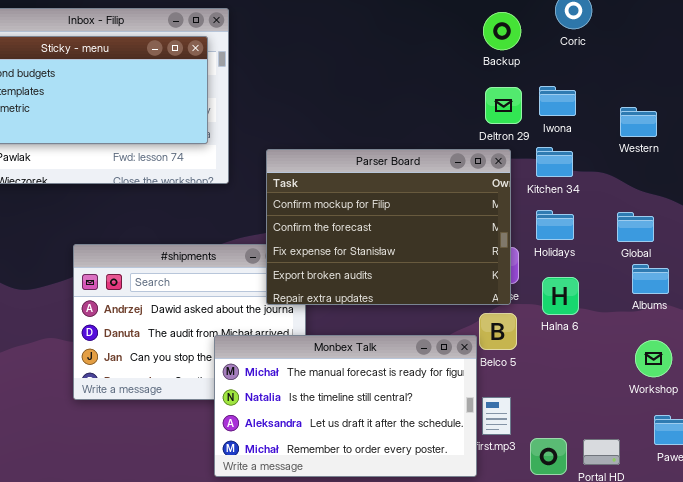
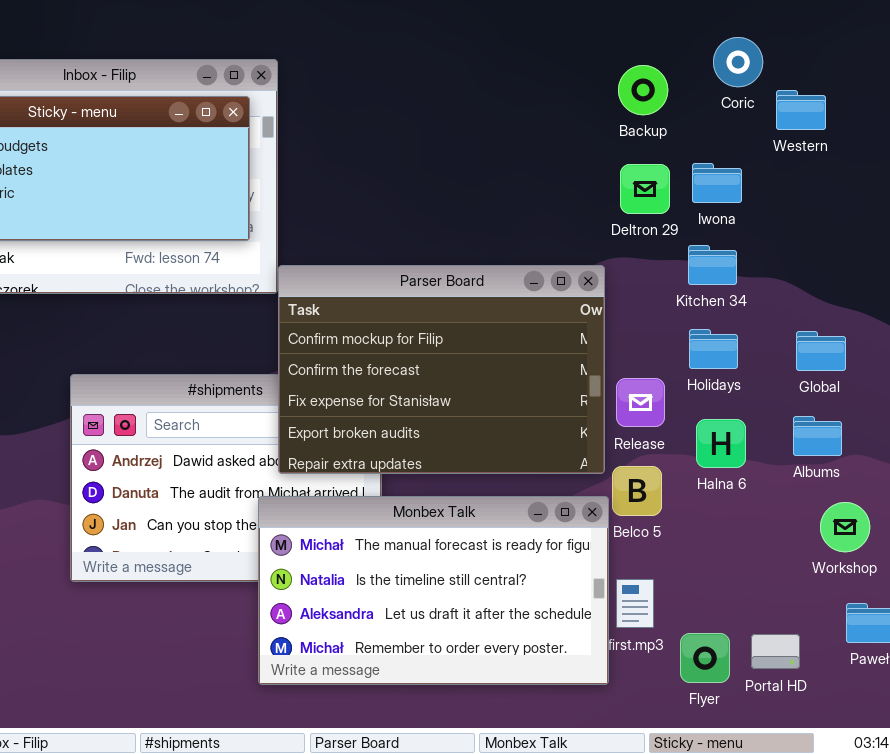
Western: [620,107,657,137] -> [776,90,826,130], moved
Parser Board: [266,149,511,305] -> [278,265,605,474], moved
Albums: [632,264,669,294] -> [793,416,842,456], moved

